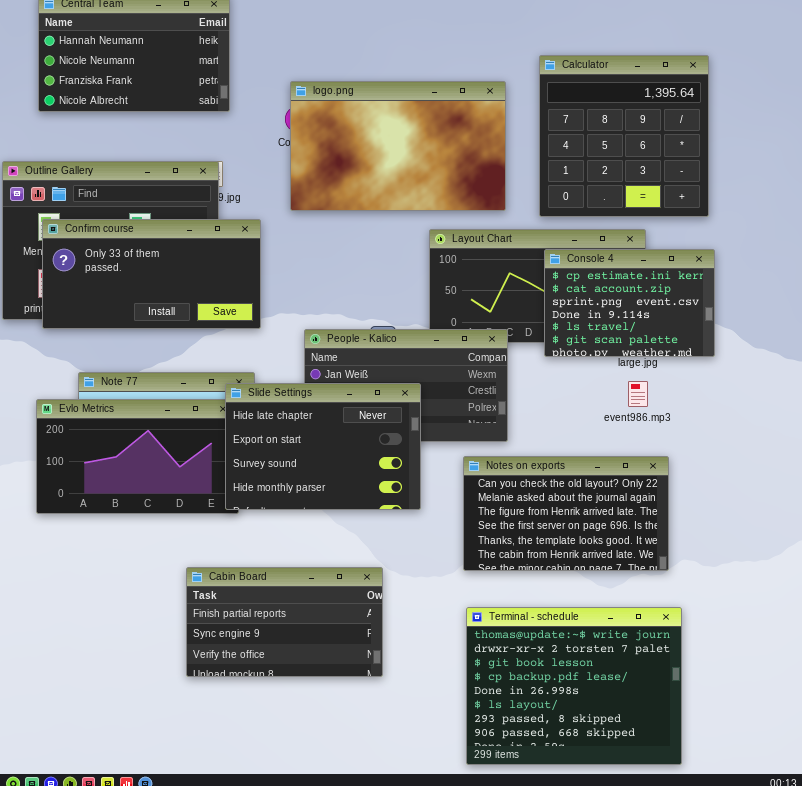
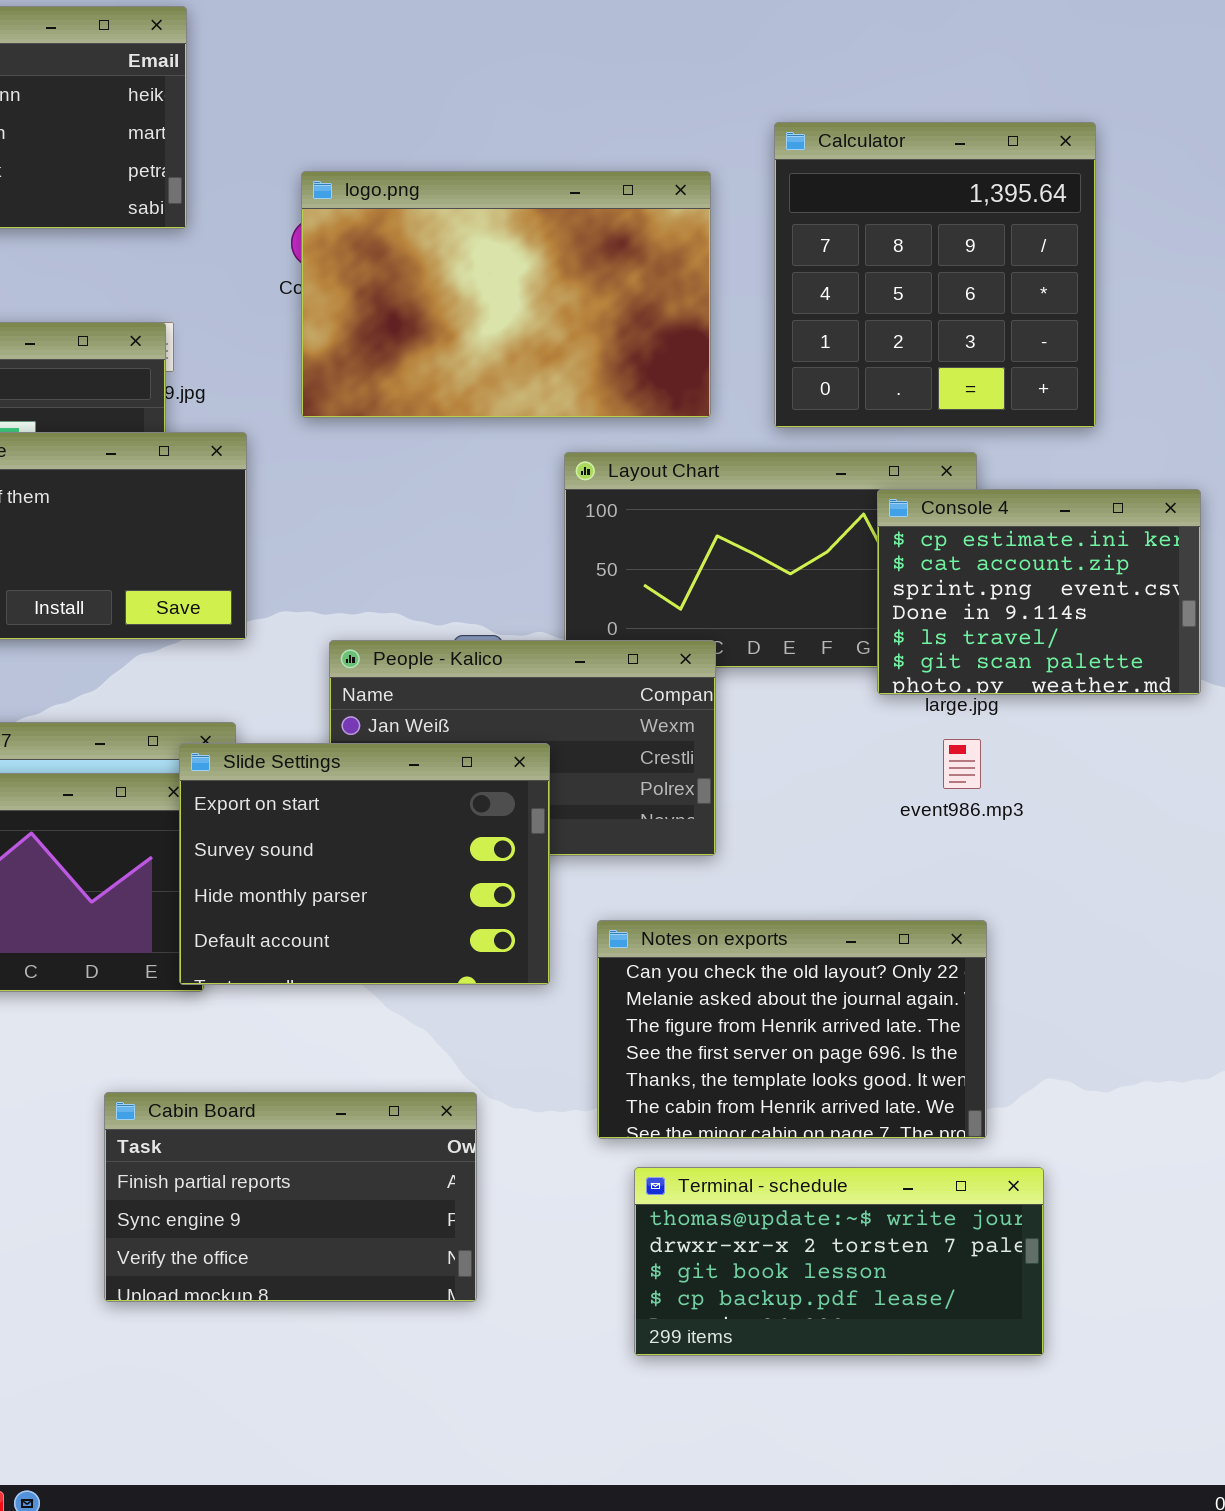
Console 4: [544,249,715,357] -> [877,489,1201,695], moved
Slide Settings: [225,383,421,510] -> [179,743,550,985], scrolled down 1 row
Notes on exports: [463,456,669,571] -> [597,920,987,1139], moved
Terminal - schedule: [466,607,682,765] -> [634,1167,1044,1356], resized

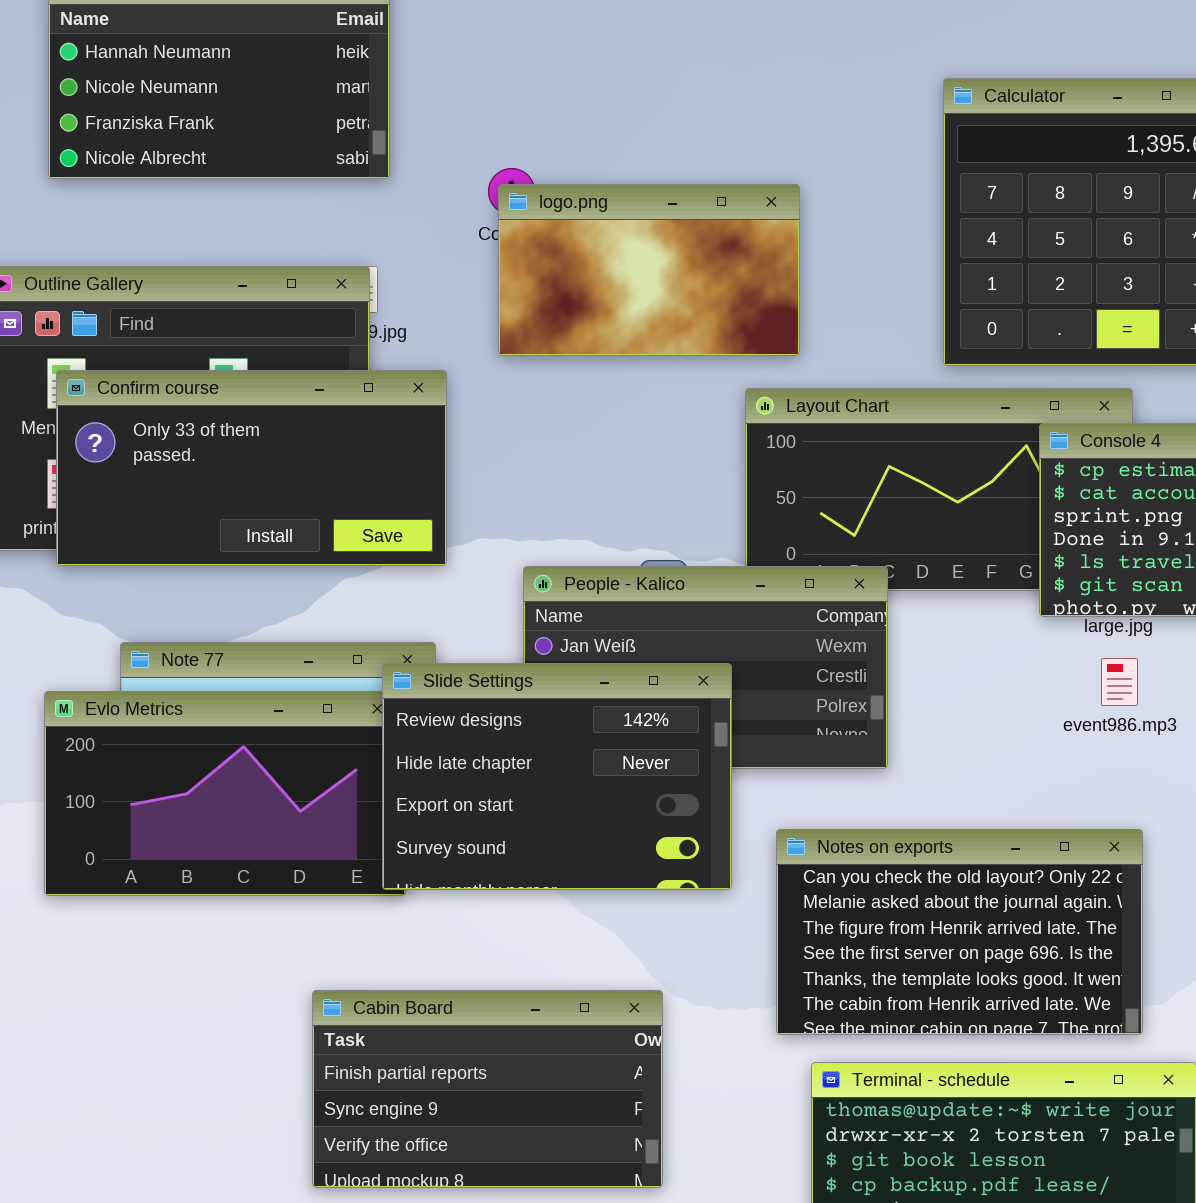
logo.png: [301,171,711,418] -> [498,184,800,356], resized
Slide Settings: [179,743,550,985] -> [382,663,732,890], scrolled up 2 rows

